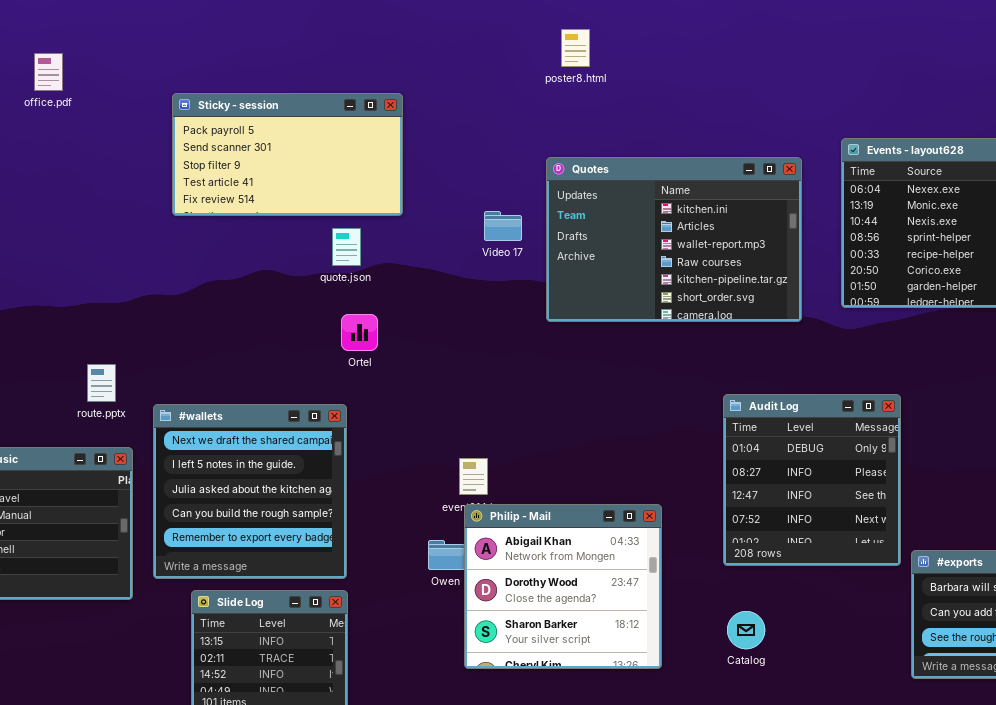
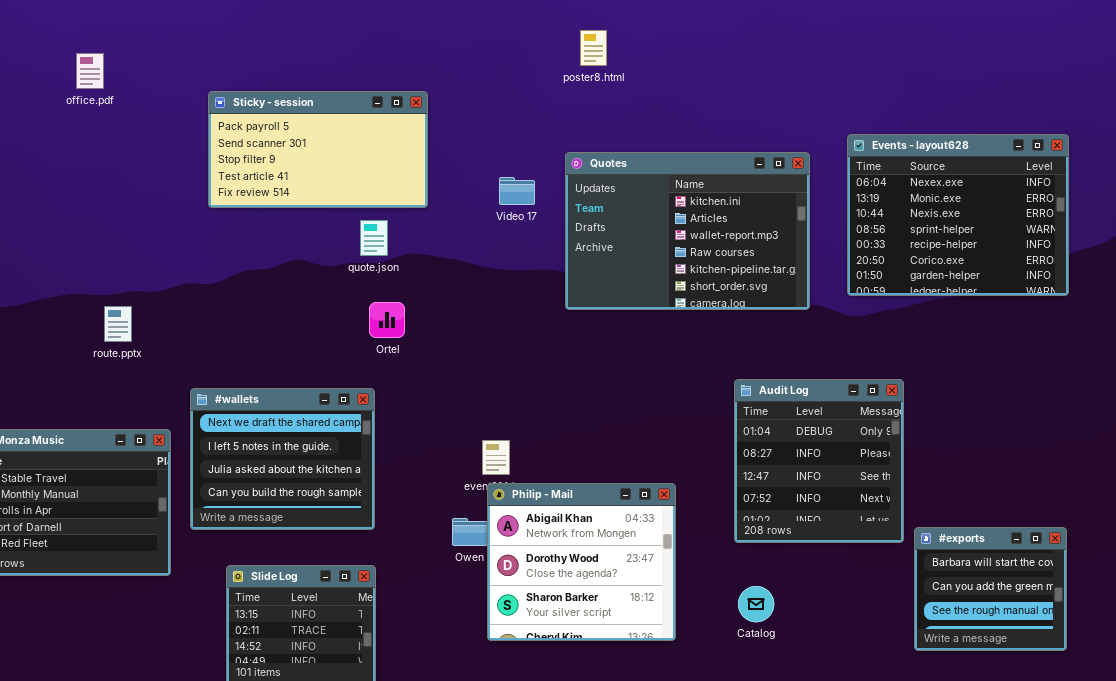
Video 17: [484,211,522,241] -> [499,177,535,205], moved
route.pptx: [87,364,116,402] -> [104,306,132,342], moved
#wallets: [153,404,347,579] -> [190,388,375,530], resized

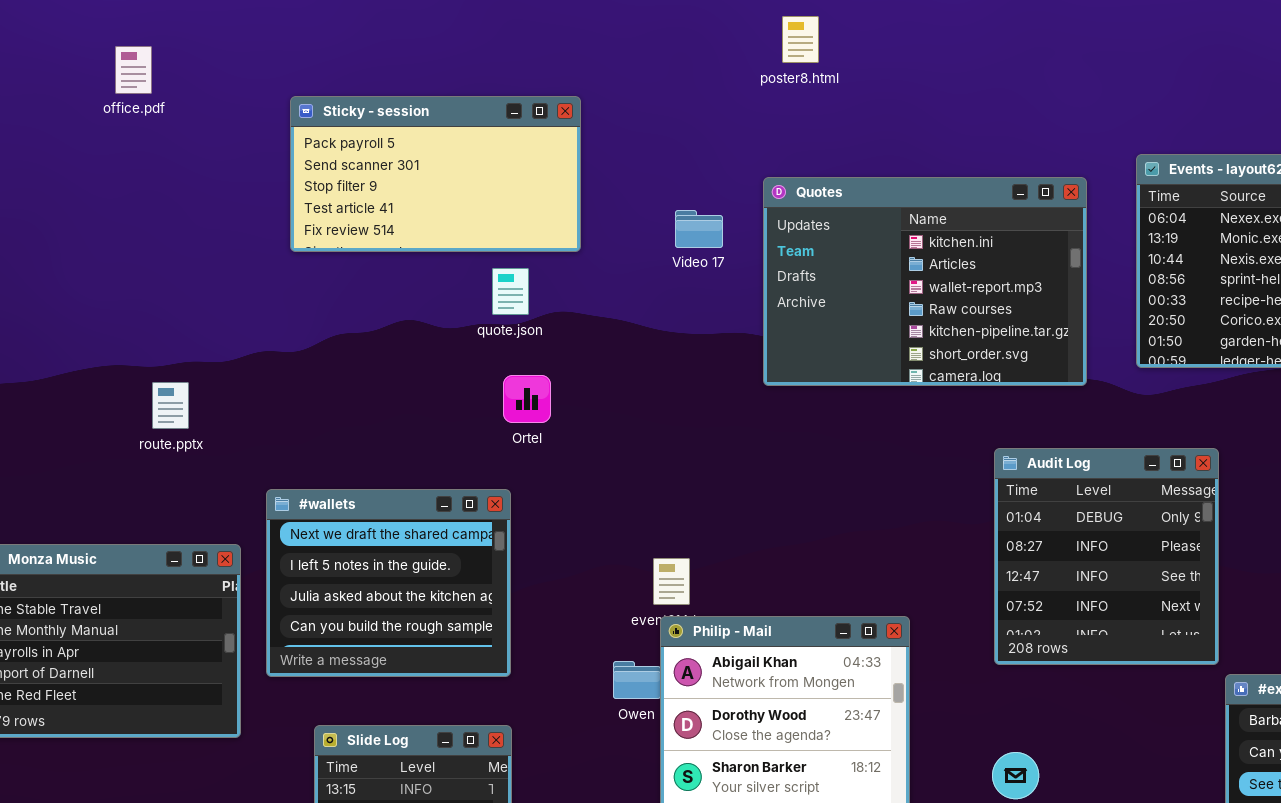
Audit Log: [734,379,904,543] -> [994,448,1219,665], moved

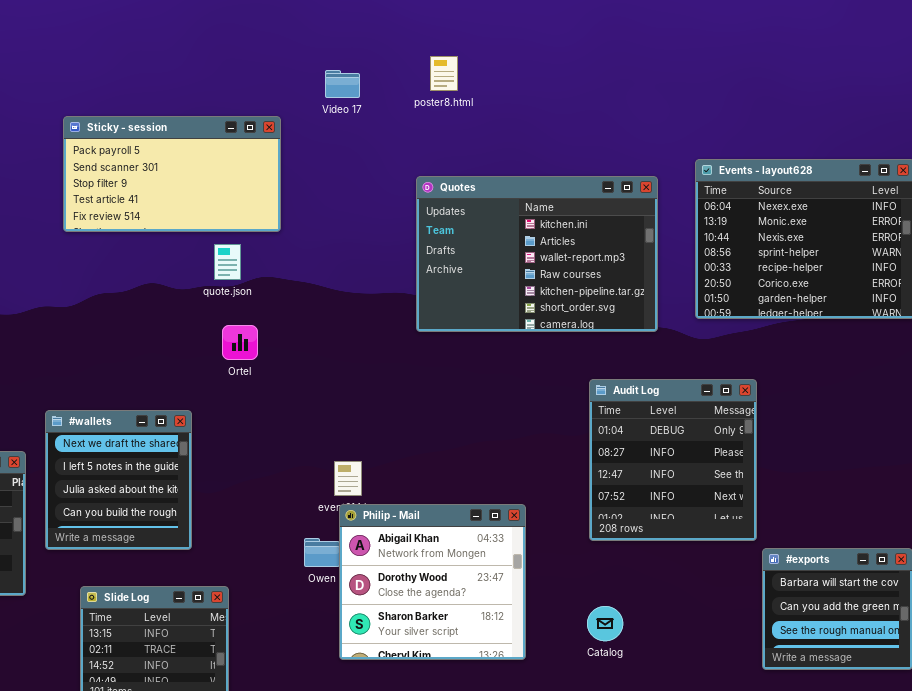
Video 17: [675,210,723,248] -> [325,70,360,98], moved
#wallets: [266,489,511,677] -> [45,410,192,550], resized

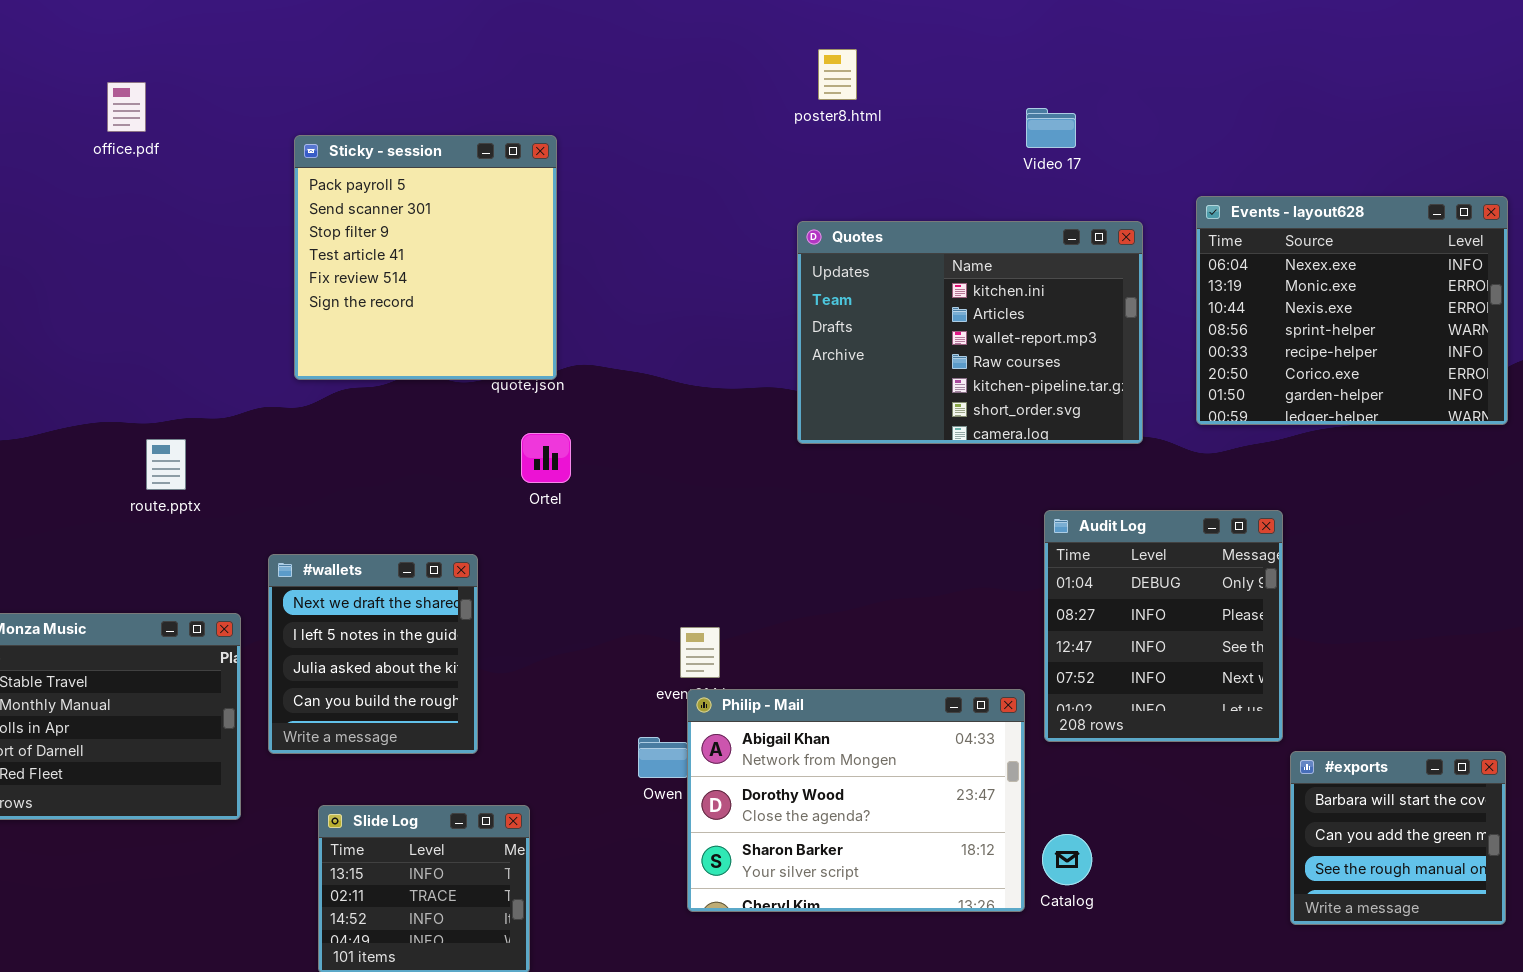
Video 17: [325,70,360,98] -> [1026,108,1076,148], moved
Sticky - session: [63,116,281,232] -> [294,135,557,380], resized
Philip - Mail: [339,504,526,660] -> [687,689,1025,912], resized

